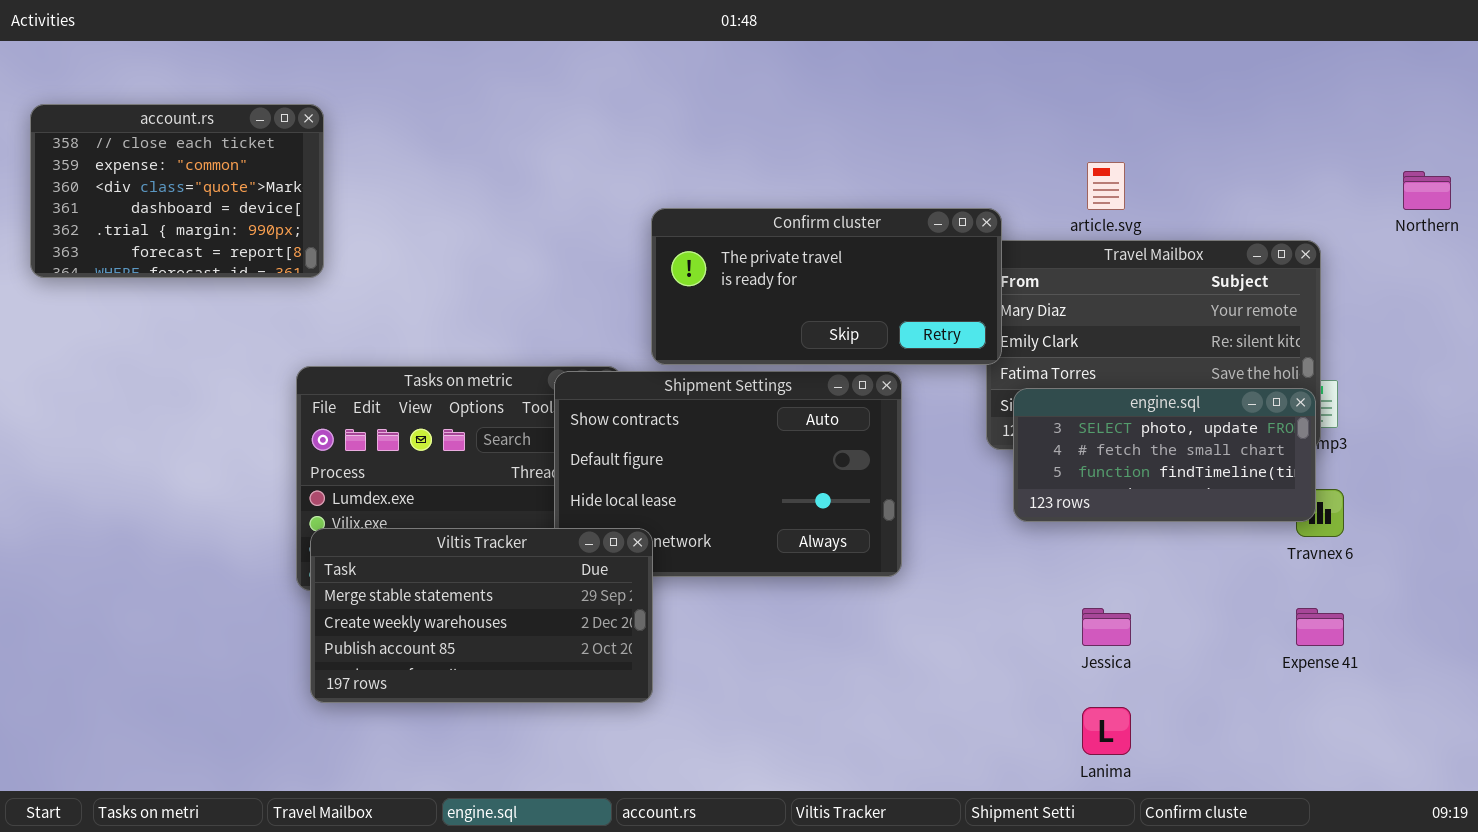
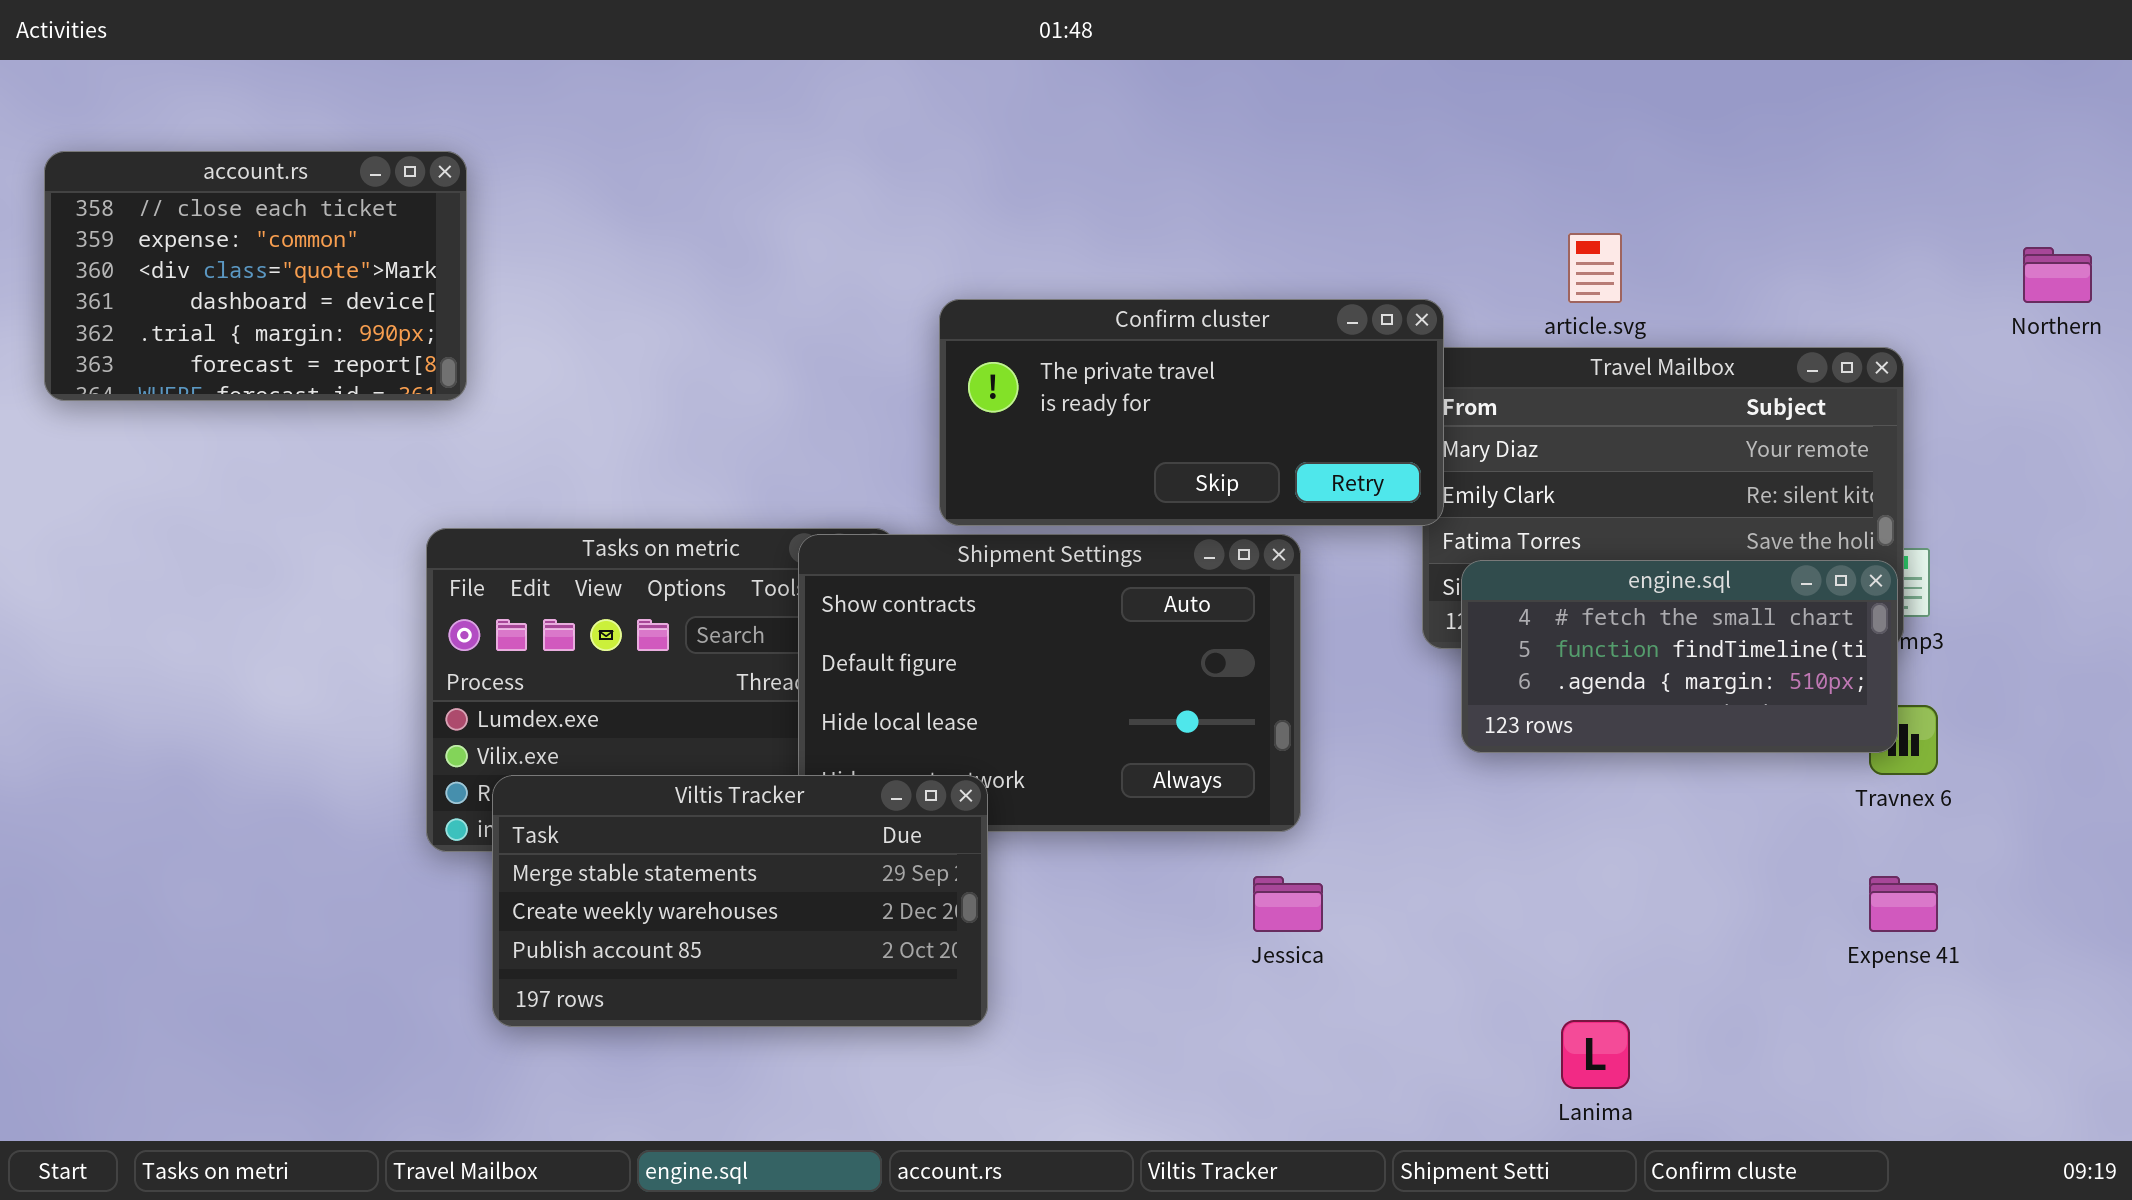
engine.sql: [1013,388,1316,522] -> [1461,560,1898,753], scrolled down 1 row
Viltis Tracker: [310,528,653,703] -> [492,775,988,1027], moved
Jessica: [1082,608,1131,646] -> [1253,876,1323,932], moved

